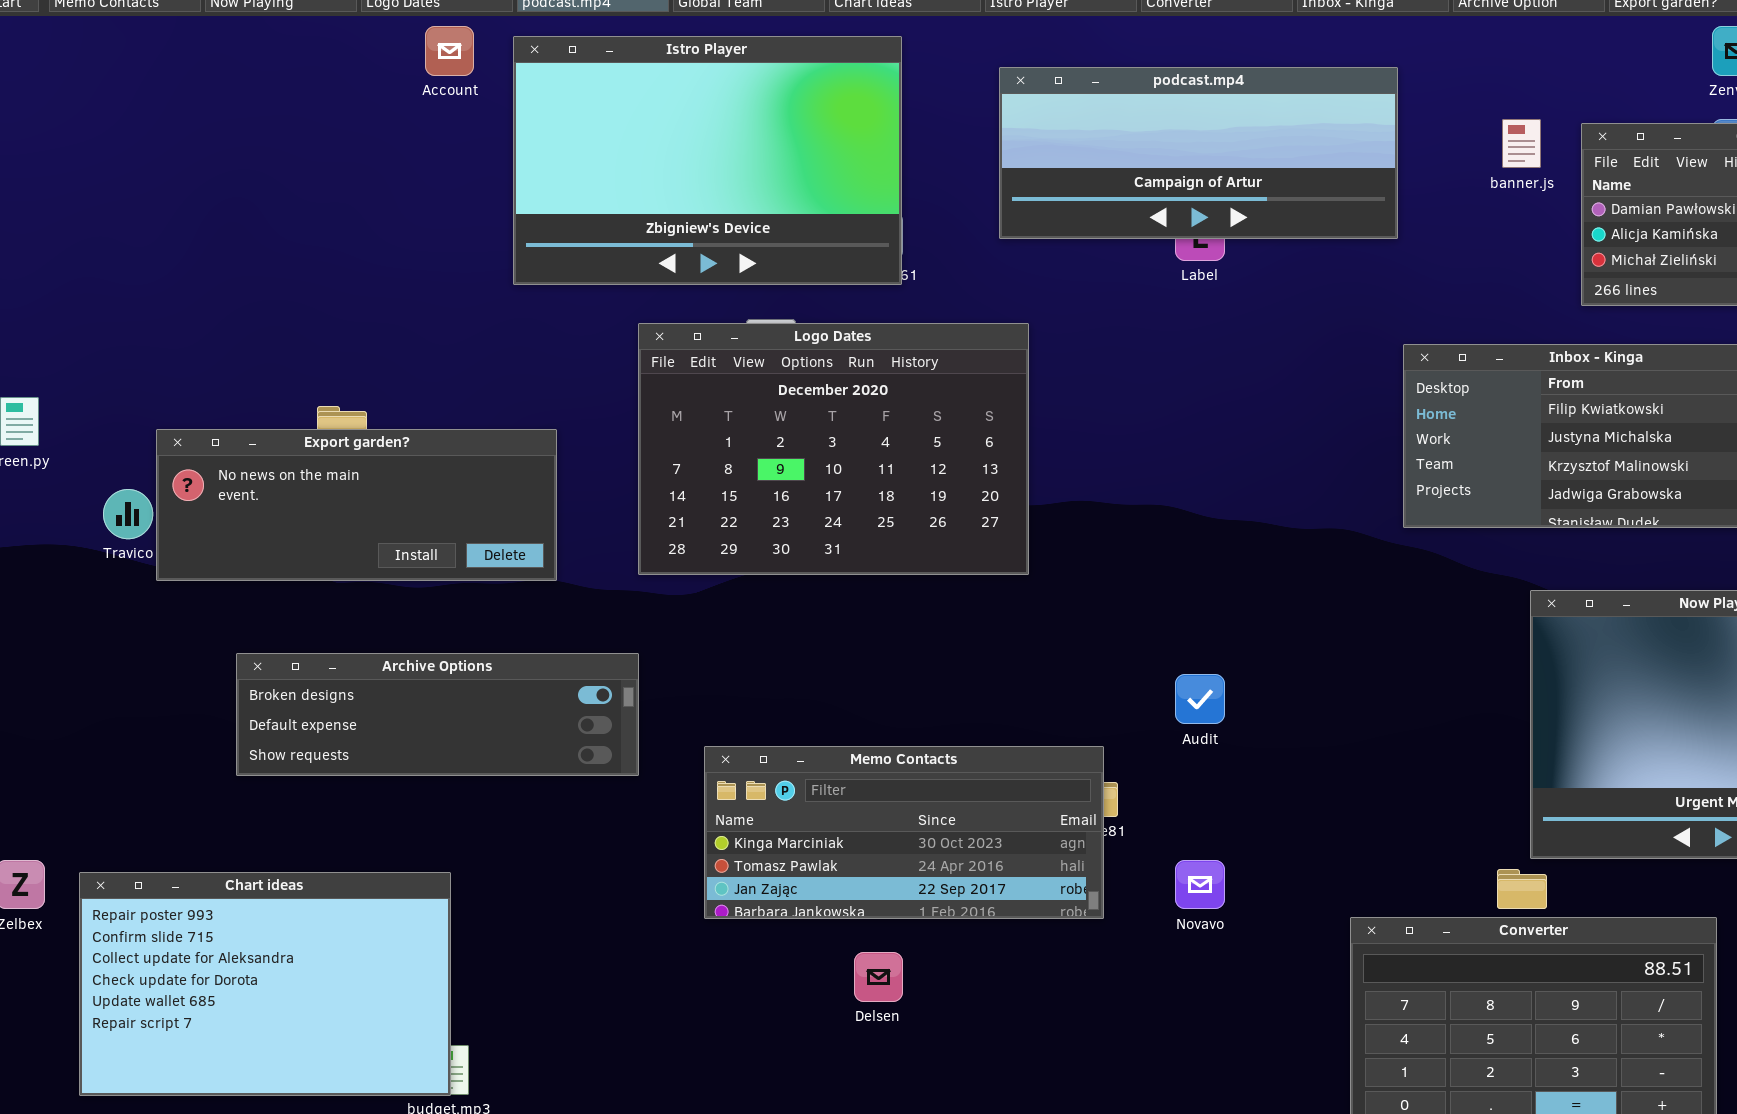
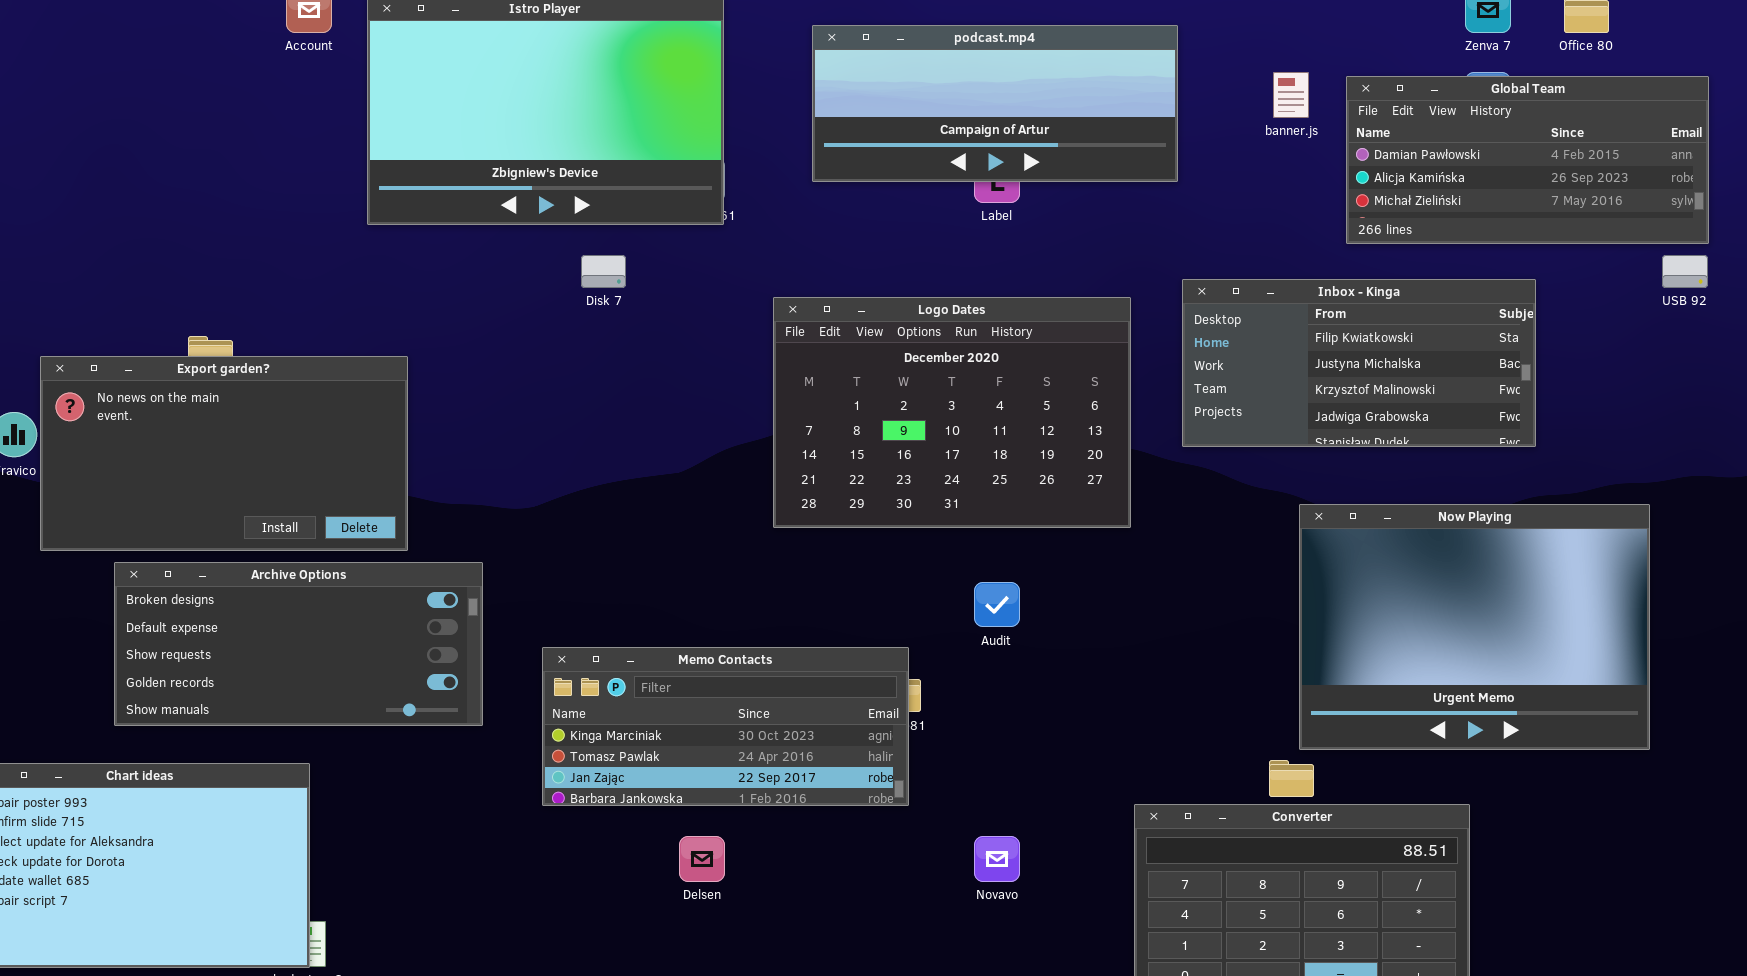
Logo Dates: [638,323,1029,575] -> [773,297,1131,528], moved
Export garden?: [156,429,557,581] -> [40,356,408,551], resized
Archive Options: [236,653,639,776] -> [114,562,483,726], resized
Novavo: [1175,860,1225,909] -> [974,836,1020,882], moved

